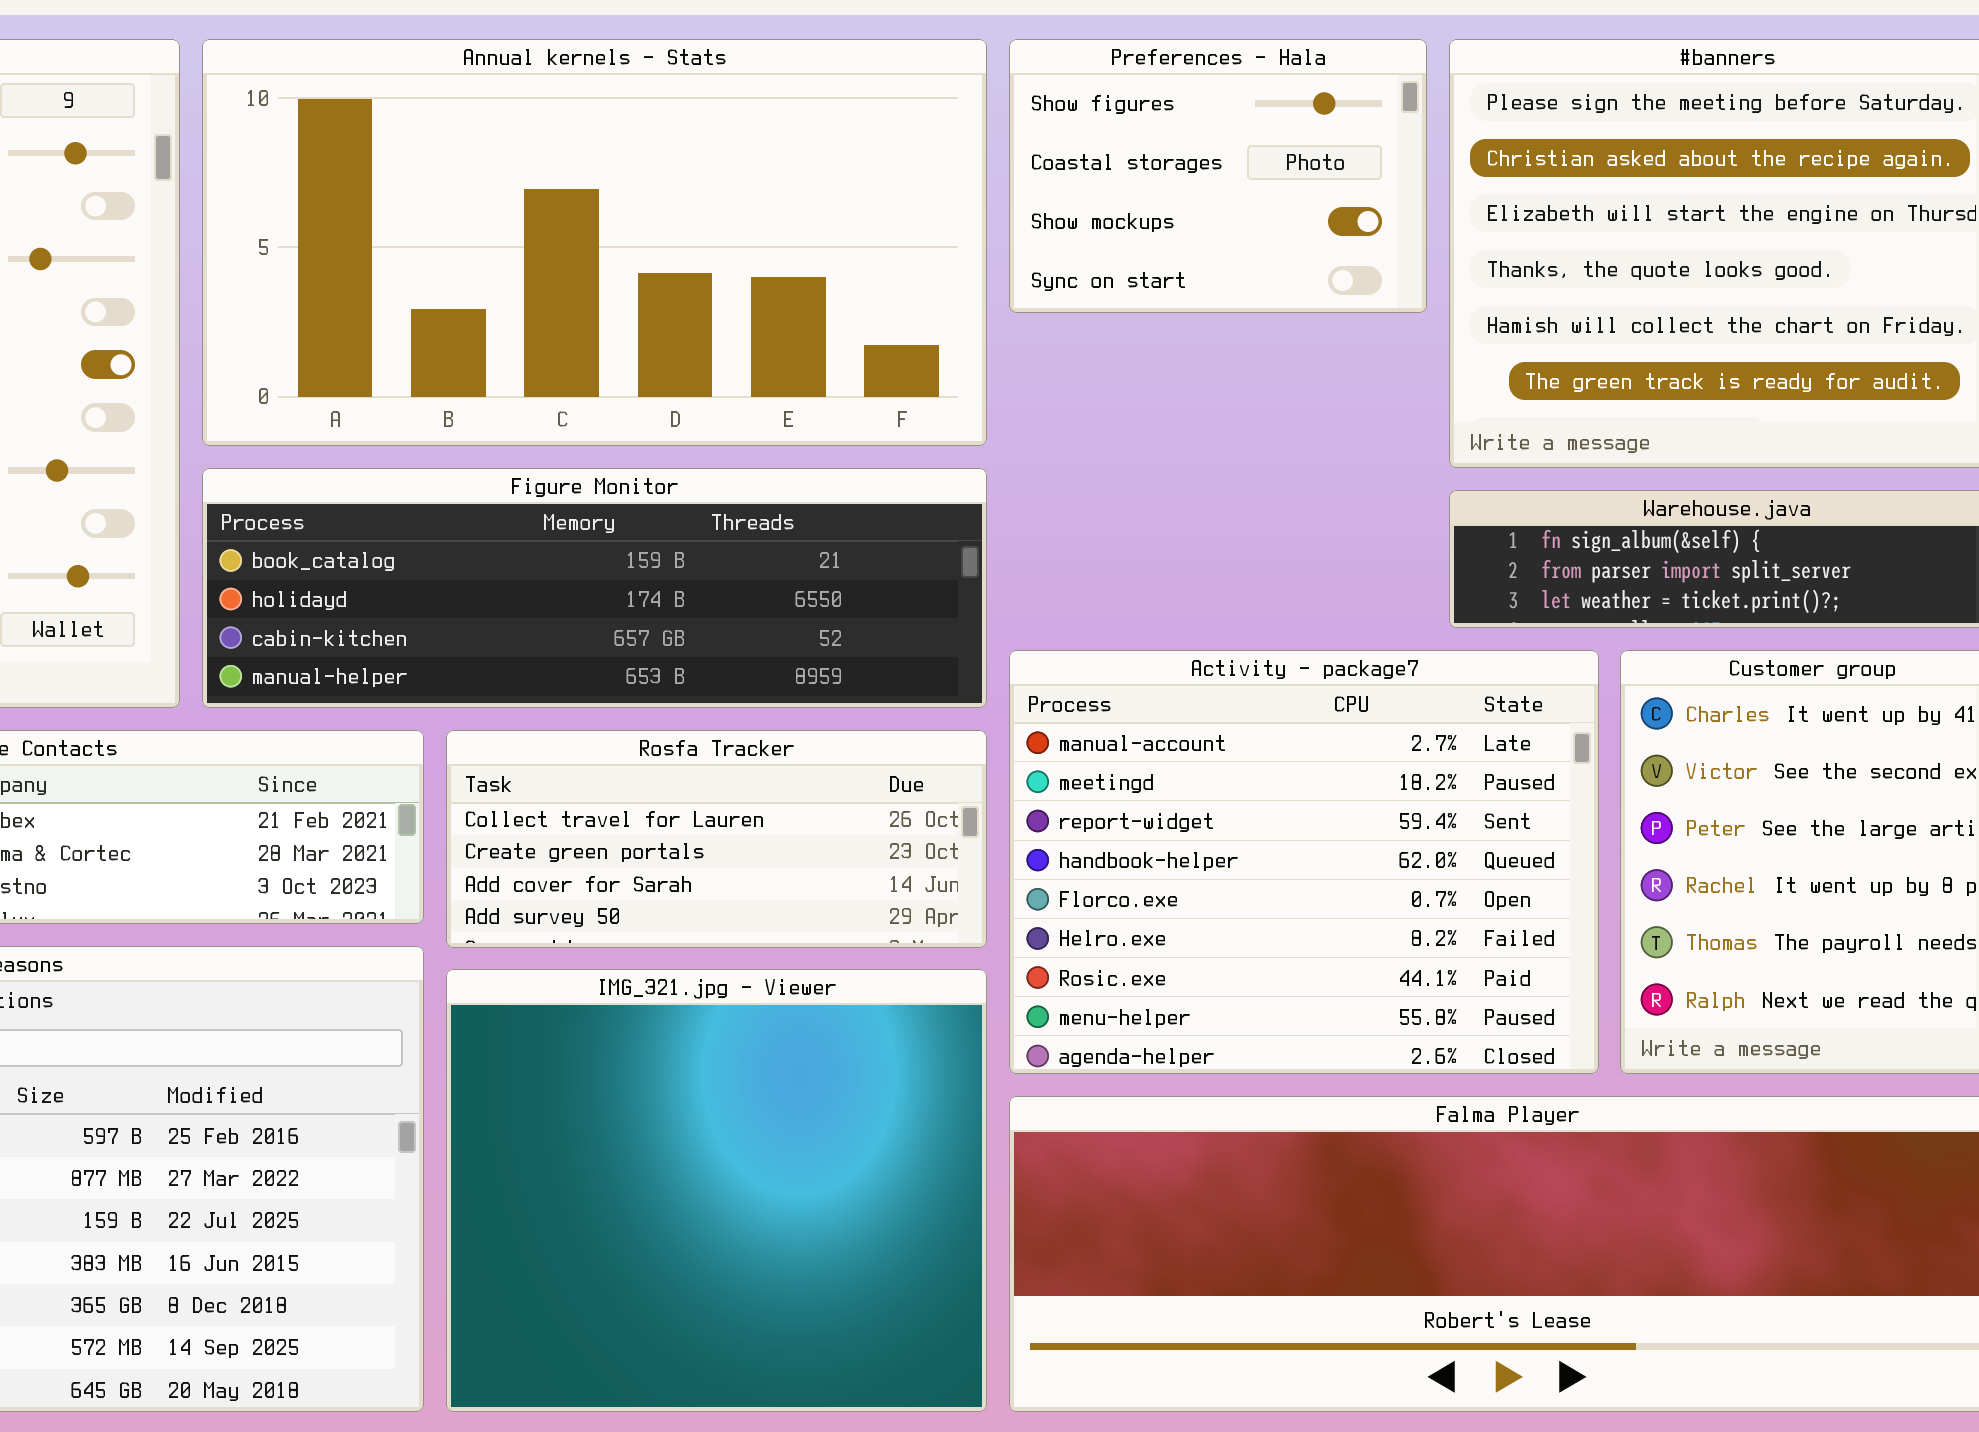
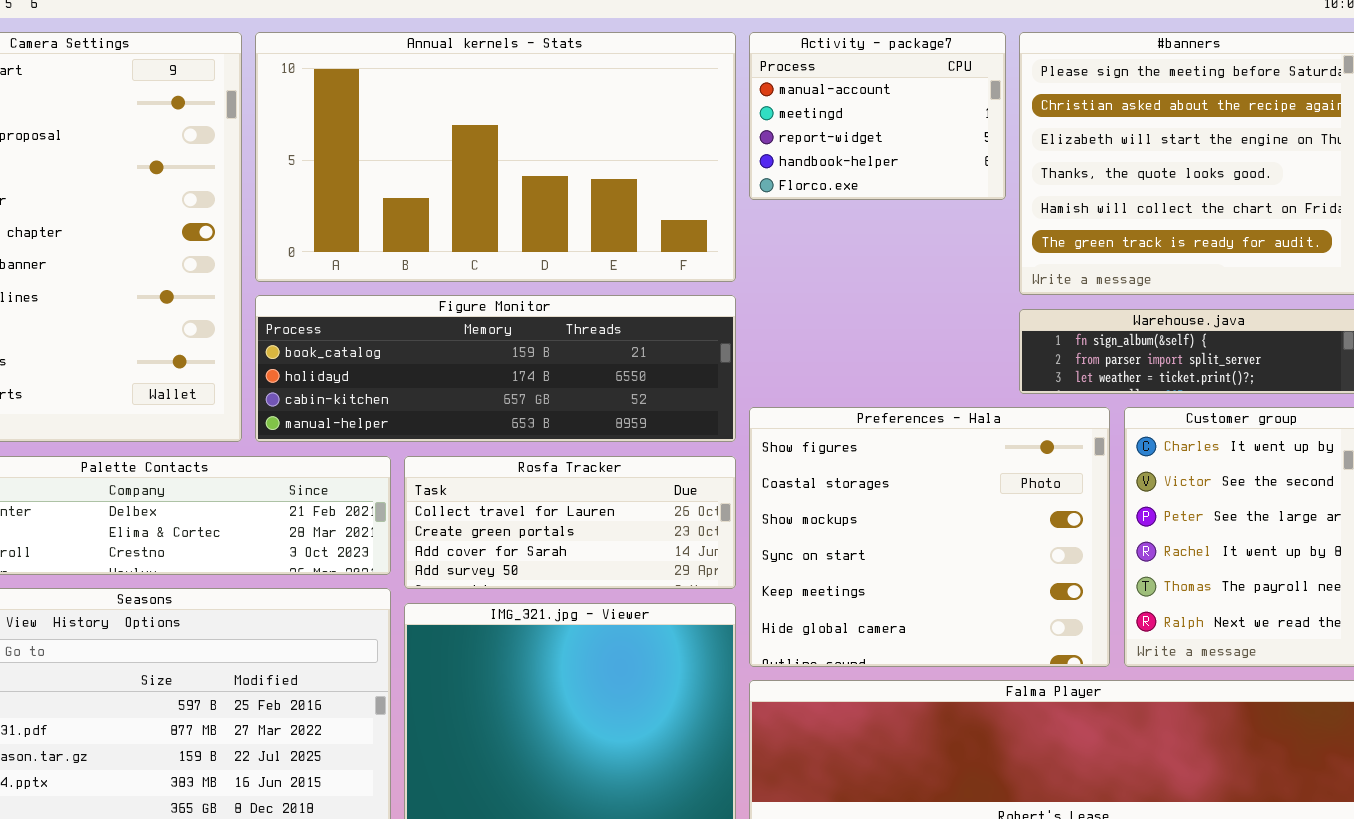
Preferences - Hala: [1009,39,1427,313] -> [749,407,1110,667], moved, resized
Activity - package7: [1009,650,1599,1074] -> [749,32,1006,200], moved, resized

